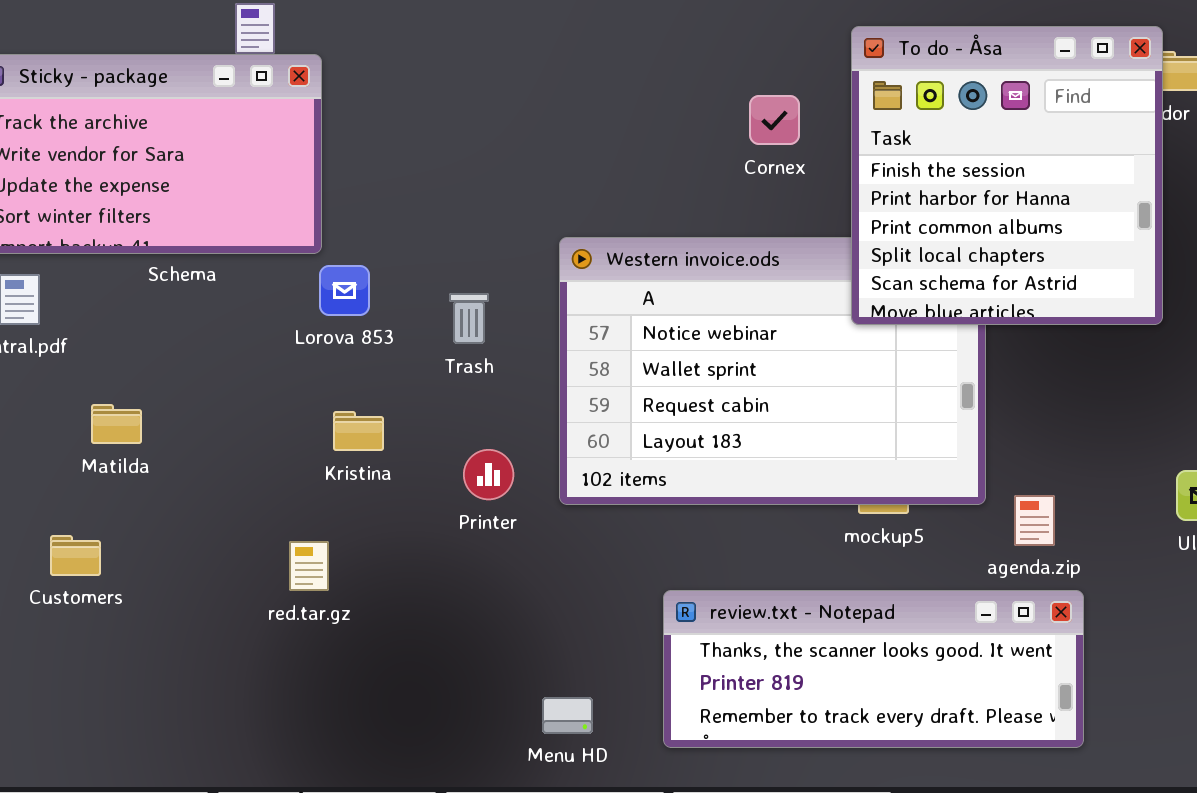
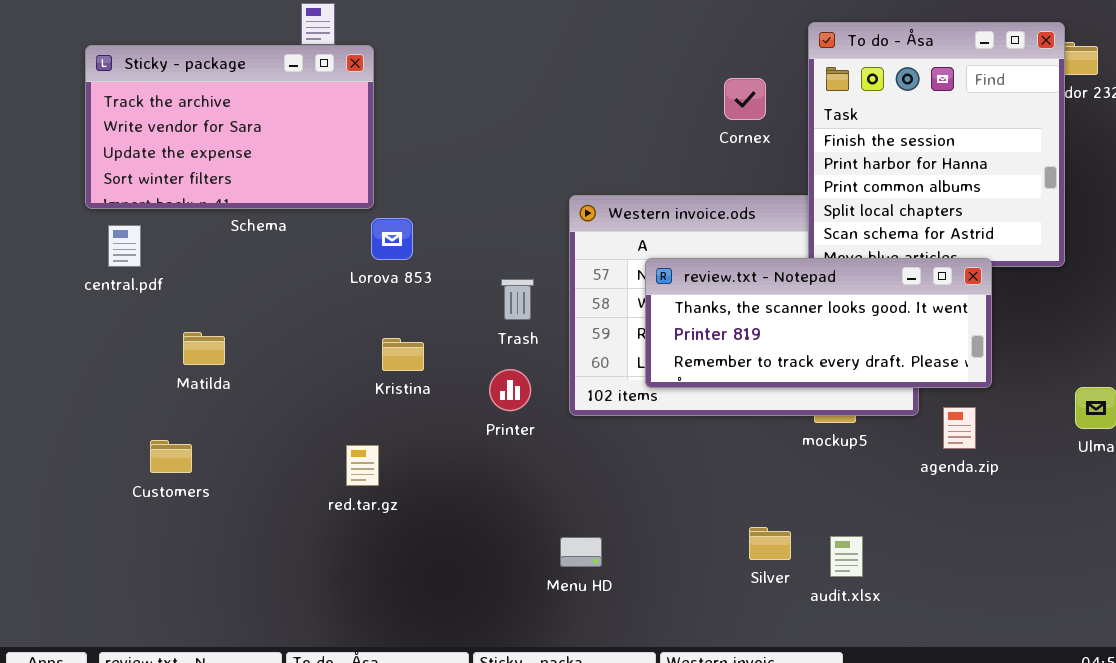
Trash: [449,293,489,344] -> [501,279,534,320], moved
review.txt - Notepad: [663,590,1084,748] -> [645,258,992,388], moved
Menu HD: [542,697,593,734] -> [560,537,602,567], moved

